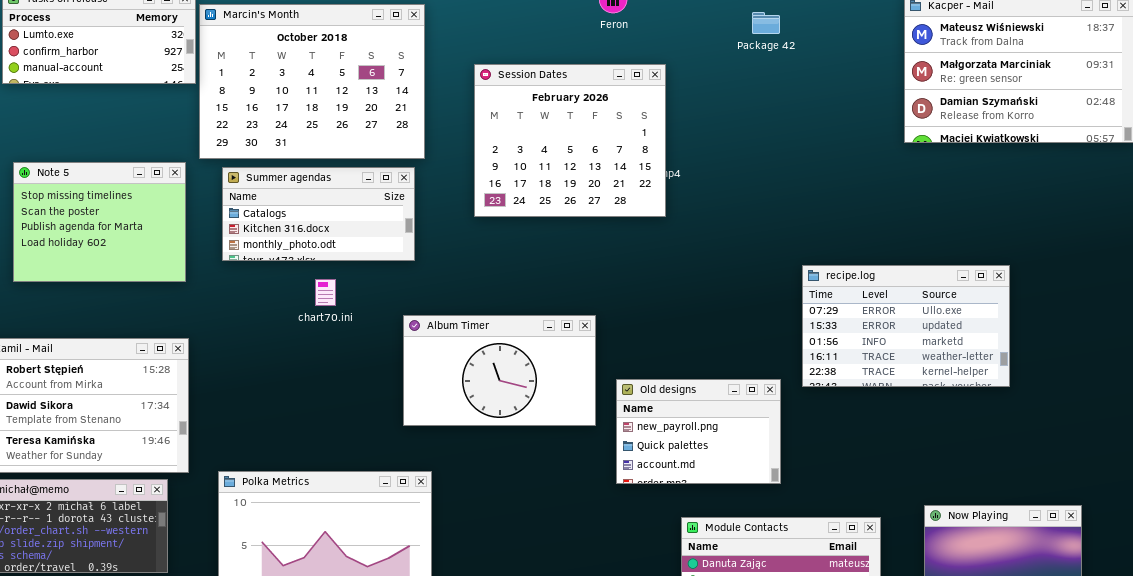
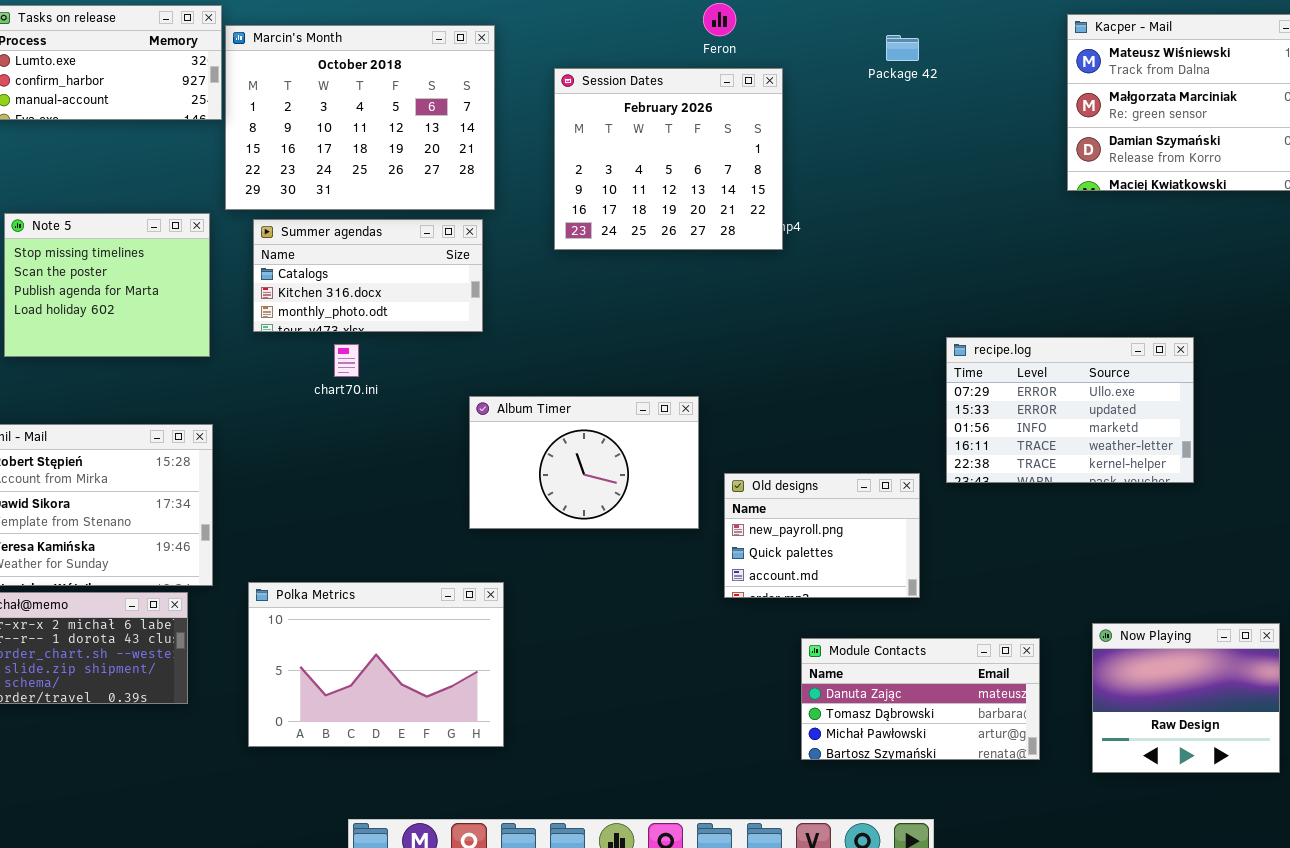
Session Dates: [474,64,666,217] -> [554,68,783,250], moved
chart70.ini: [315,279,336,306] -> [334,344,359,377], moved

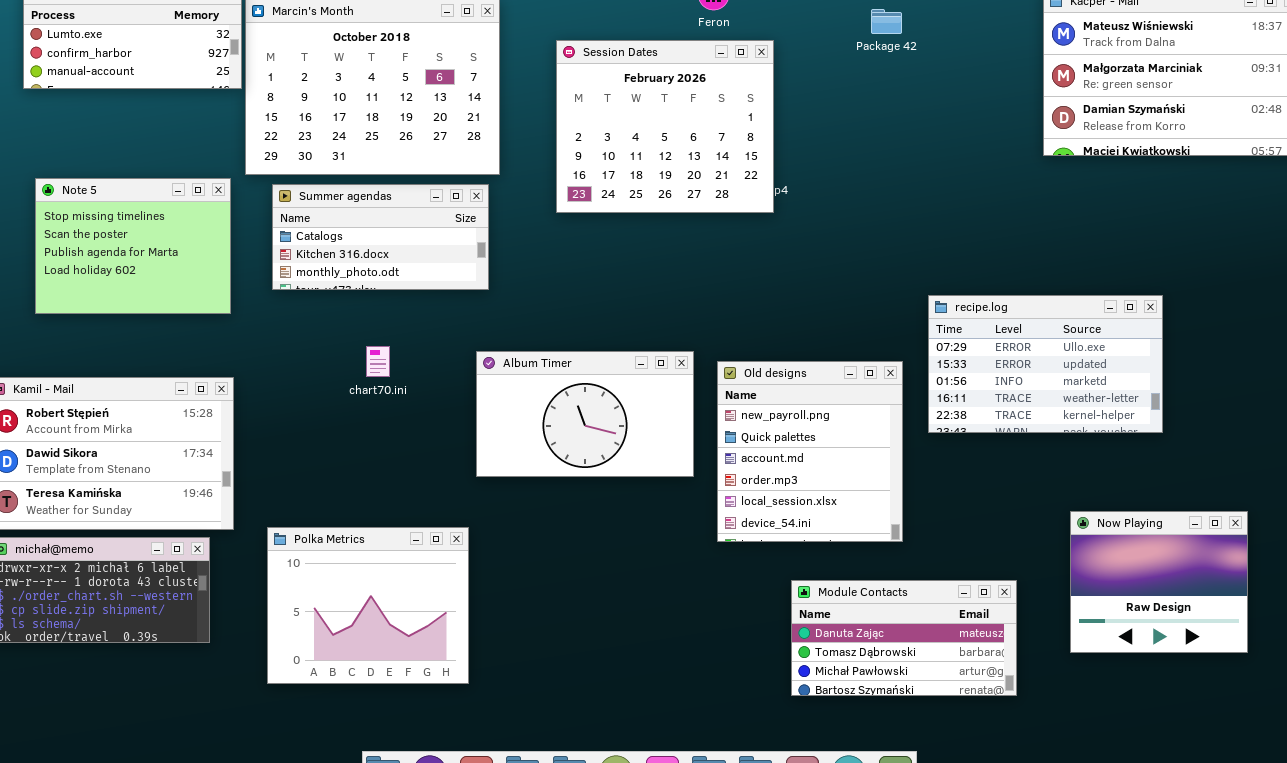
chart70.ini: [334,344,359,377] -> [366,346,390,377], moved
Old designs: [724,473,920,598] -> [717,361,903,542], resized
Polka Metrics: [248,582,504,747] -> [267,527,469,684], resized
Now Playing: [1092,623,1280,773] -> [1070,511,1248,653], moved

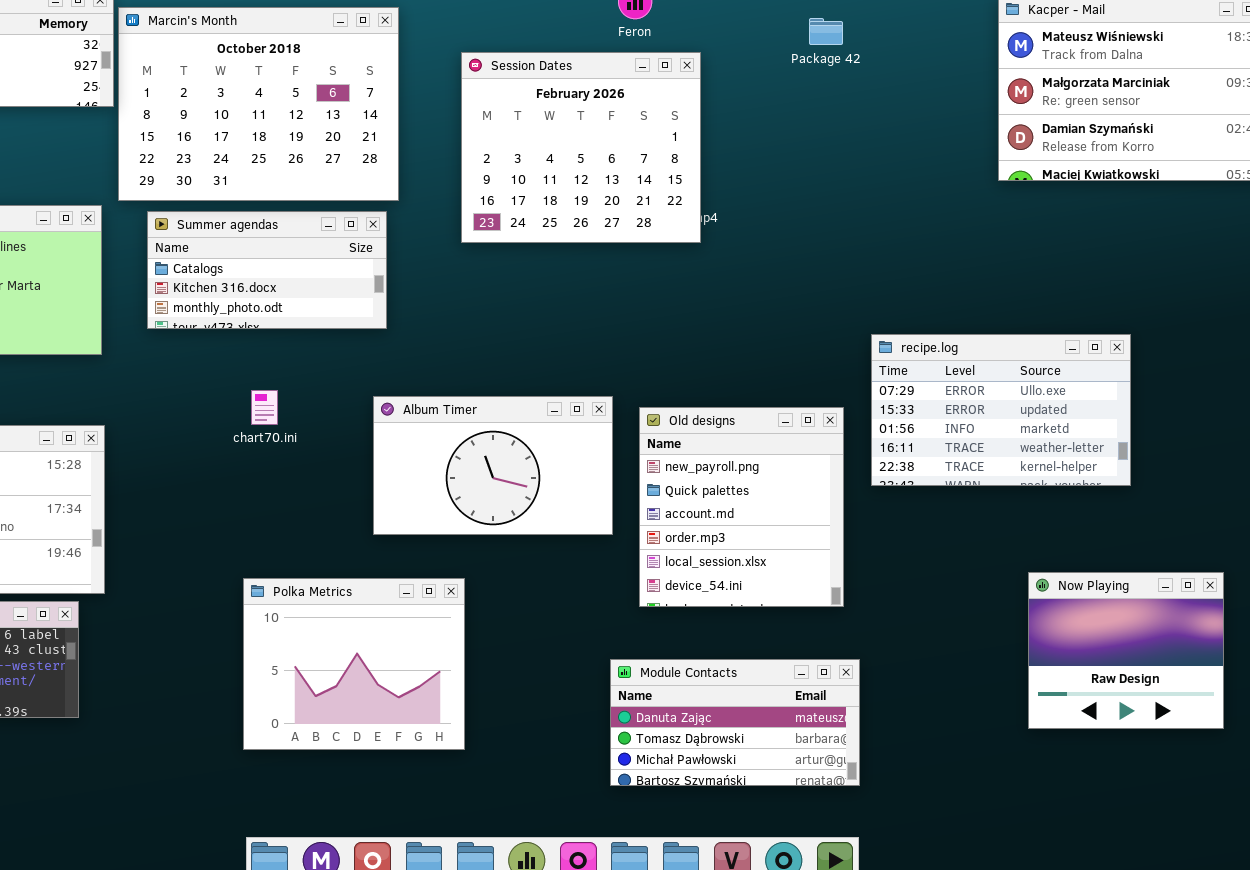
Polka Metrics: [267,527,469,684] -> [243,578,465,750], moved
Module Contacts: [791,580,1017,696] -> [610,659,860,786], moved

